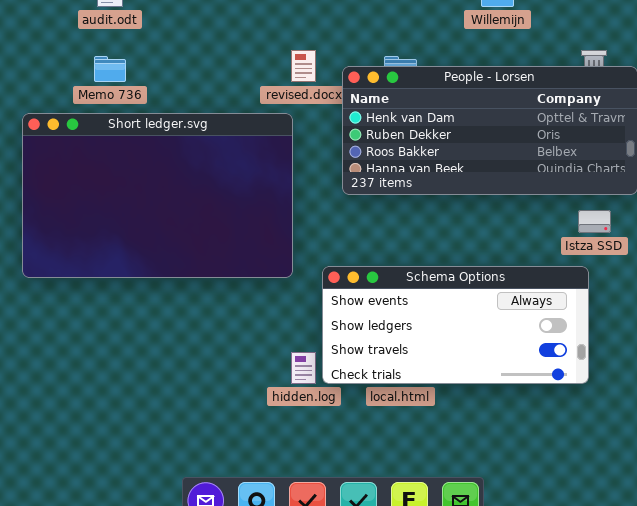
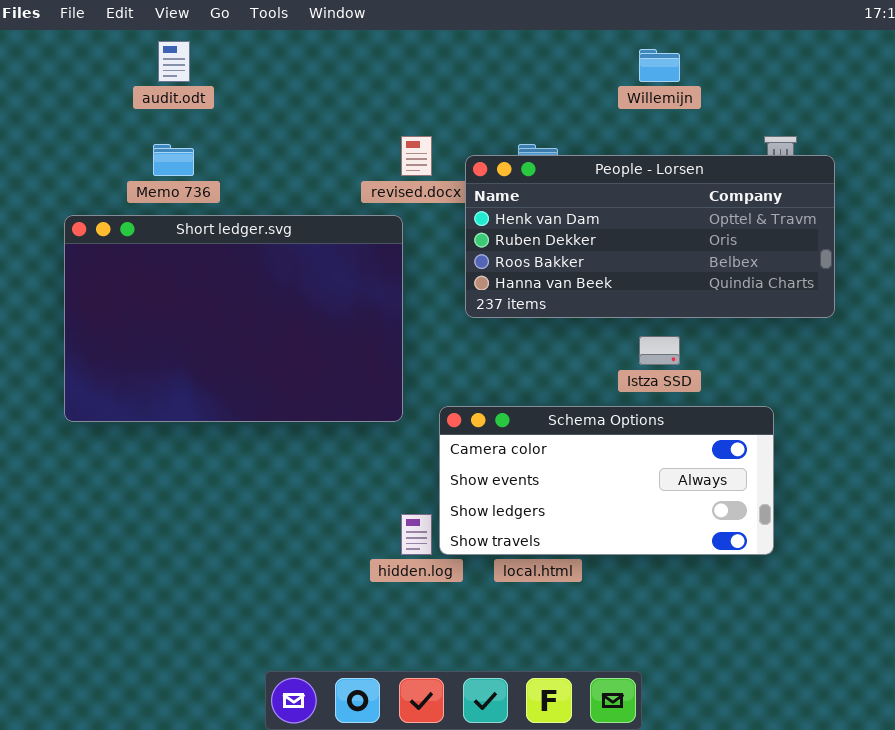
Istza SSD: [578,210,611,233] -> [639,336,680,365], moved
Schema Options: [322,266,589,384] -> [439,406,774,555], scrolled up 1 row

